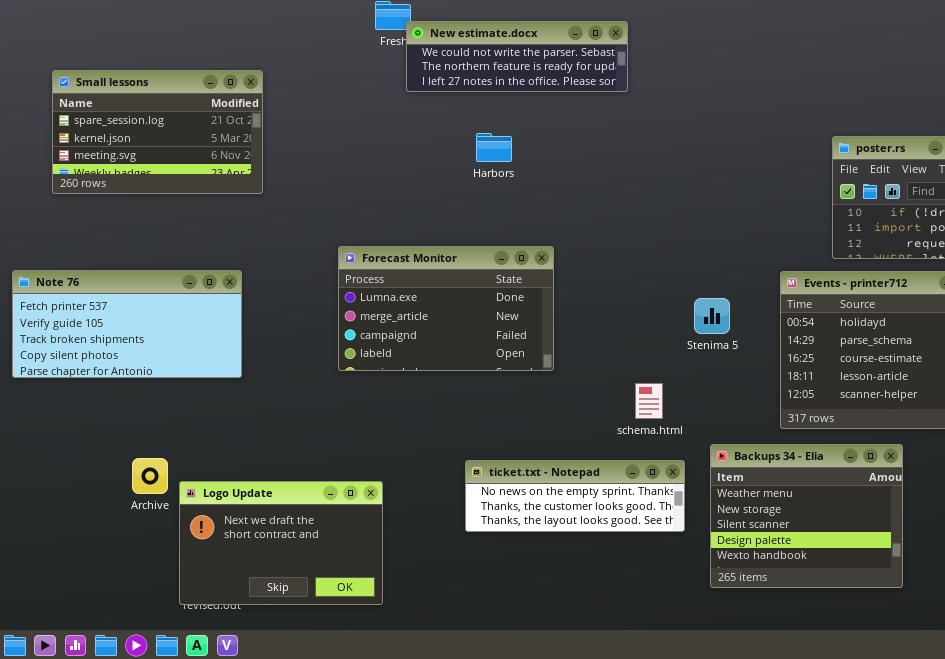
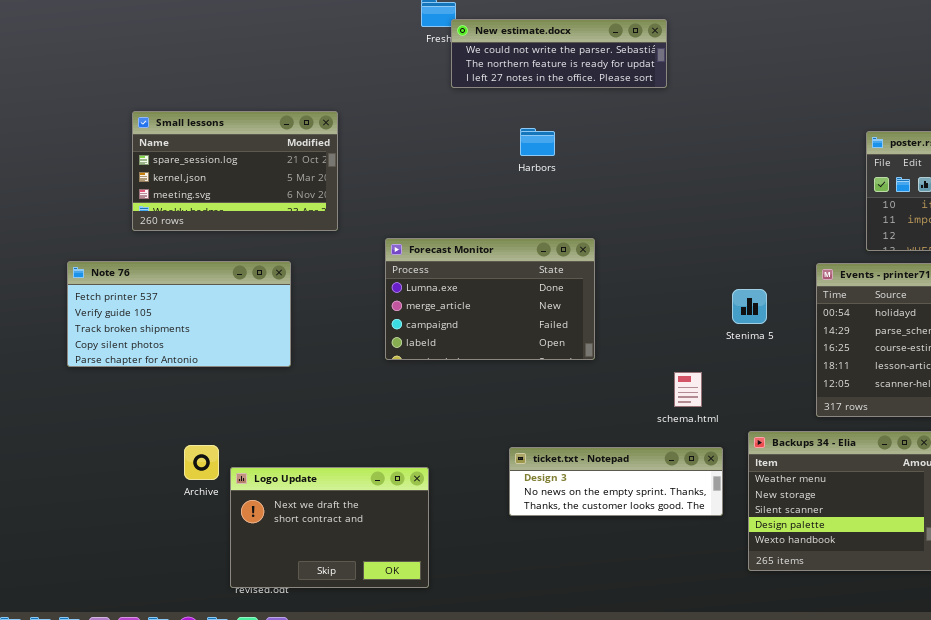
Small lessons: [52,70,263,194] -> [132,111,338,231], moved
ticket.txt - Notepad: [465,460,685,532] -> [509,447,723,516], scrolled up 1 row

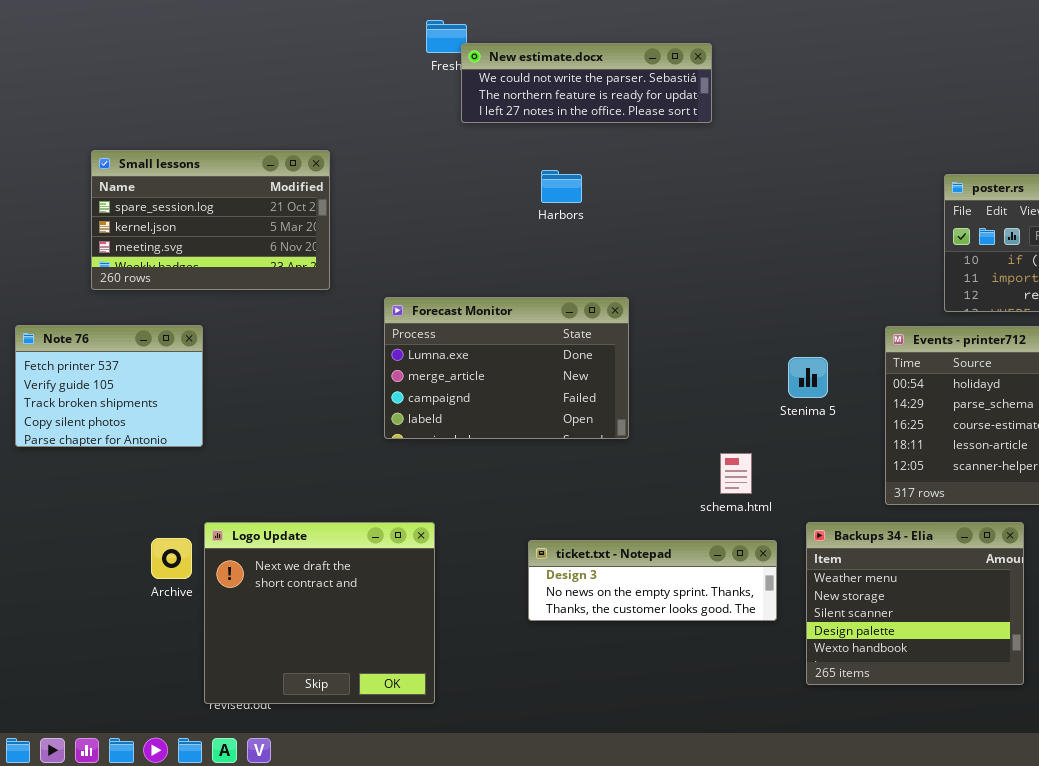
Note 76: [67,261,291,367] -> [15,325,203,447], resized
Logo Update: [230,467,429,588] -> [204,522,435,704], resized

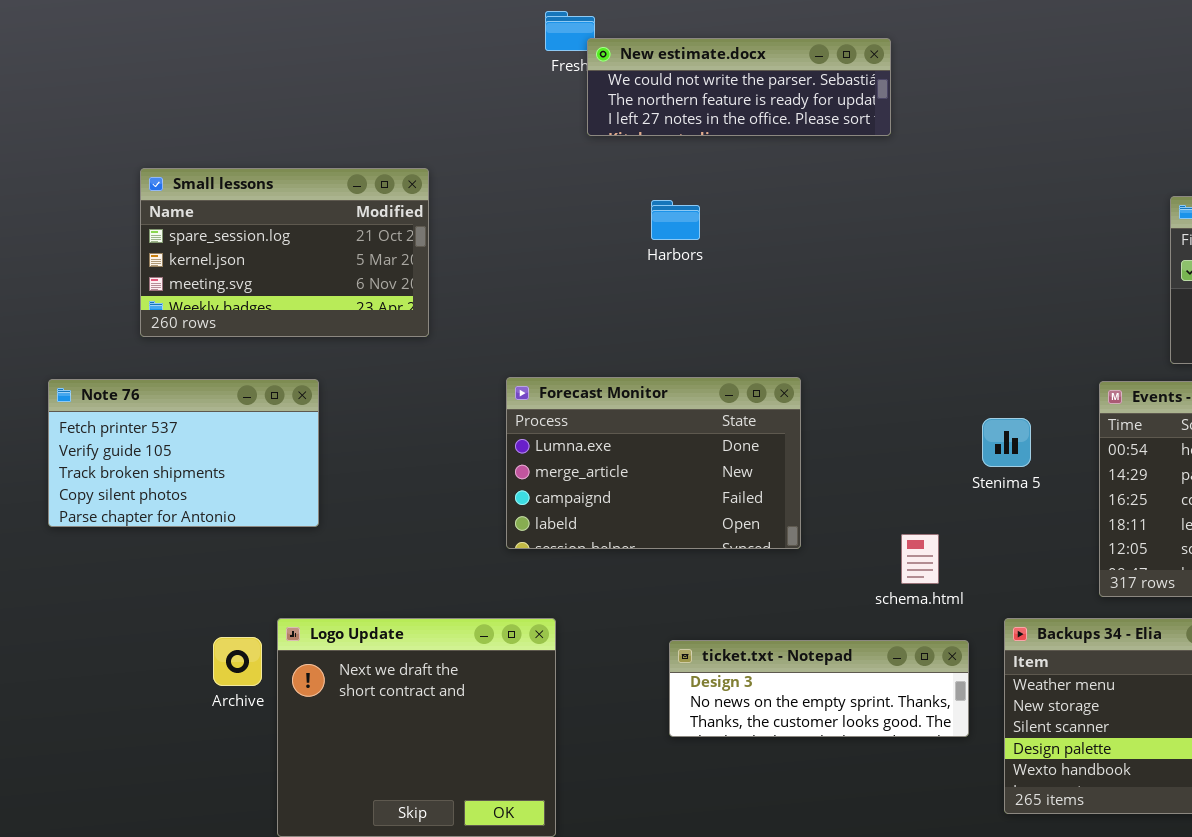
Harbors: [541,170,582,203] -> [651,200,700,240], moved
Forecast Monitor: [384,297,629,439] -> [506,377,801,549], moved
Note 76: [15,325,203,447] -> [48,379,319,527], resized

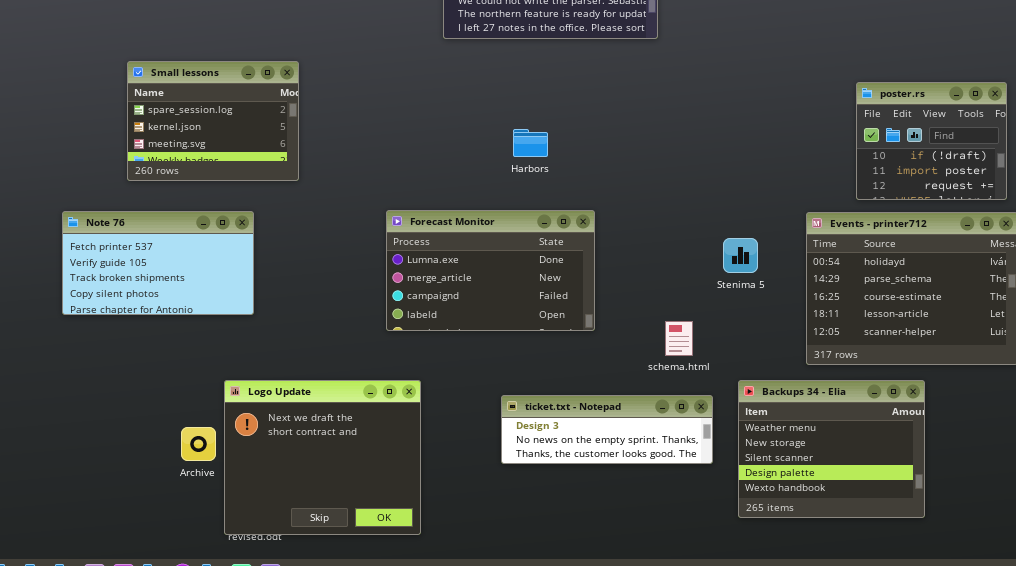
Small lessons: [140,168,429,337] -> [127,61,299,181], resized
Harbors: [651,200,700,240] -> [513,129,548,157], moved
Archive: [213,637,262,686] -> [181,427,216,461], moved

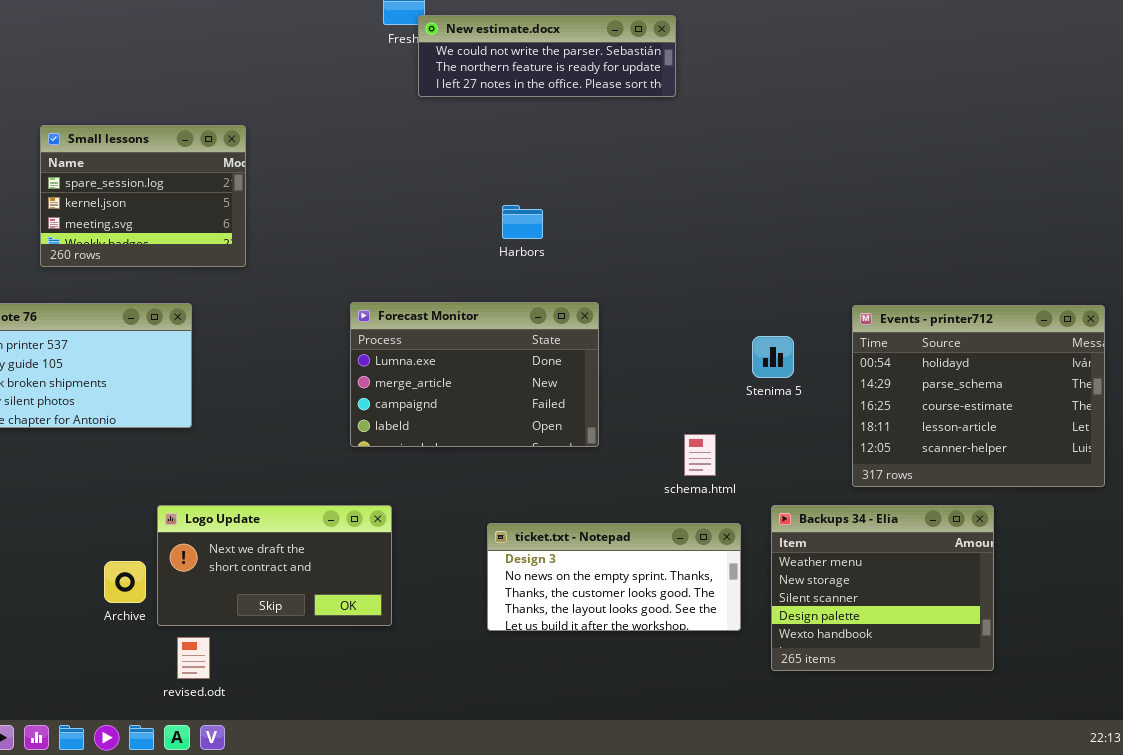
poster.rs: [856,82,1007,200] -> none, closed
Logo Update: [224,380,421,535] -> [157,505,392,626], resized
ticket.txt - Notepad: [501,395,713,464] -> [487,523,741,631], resized

